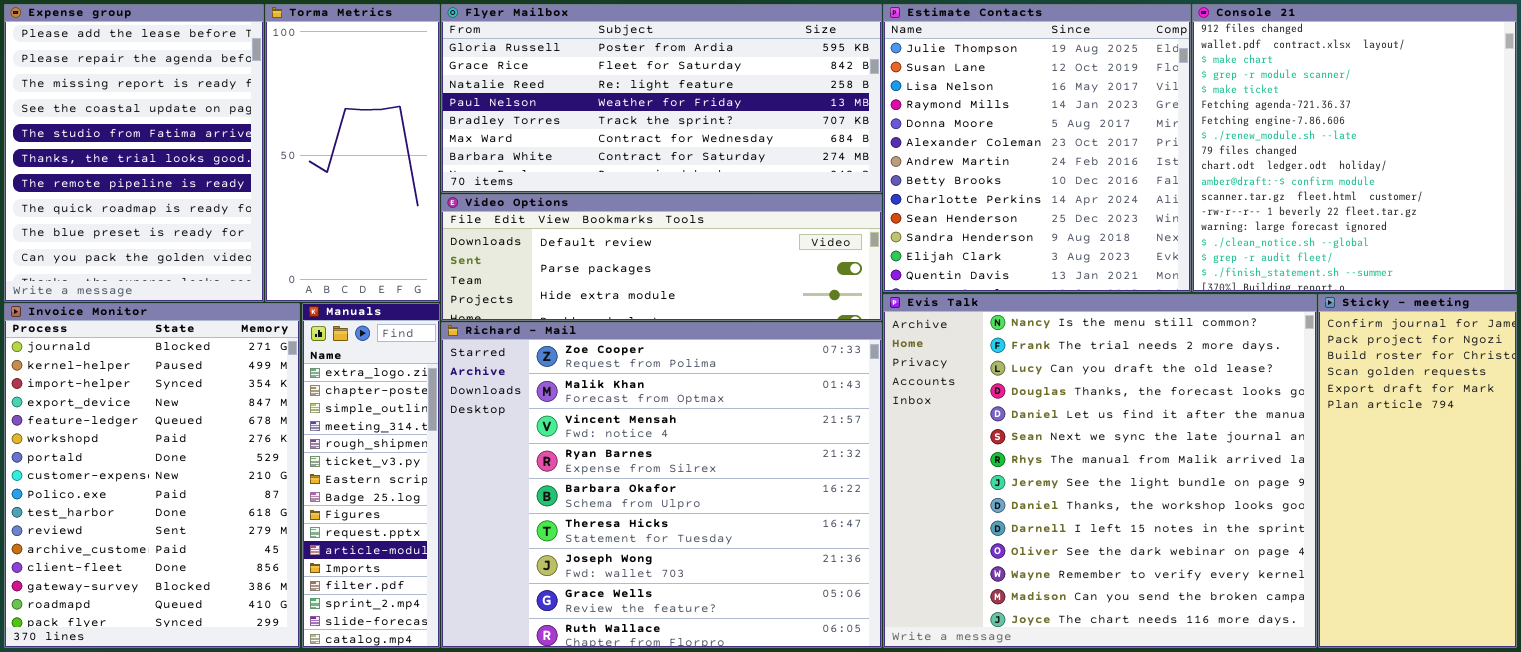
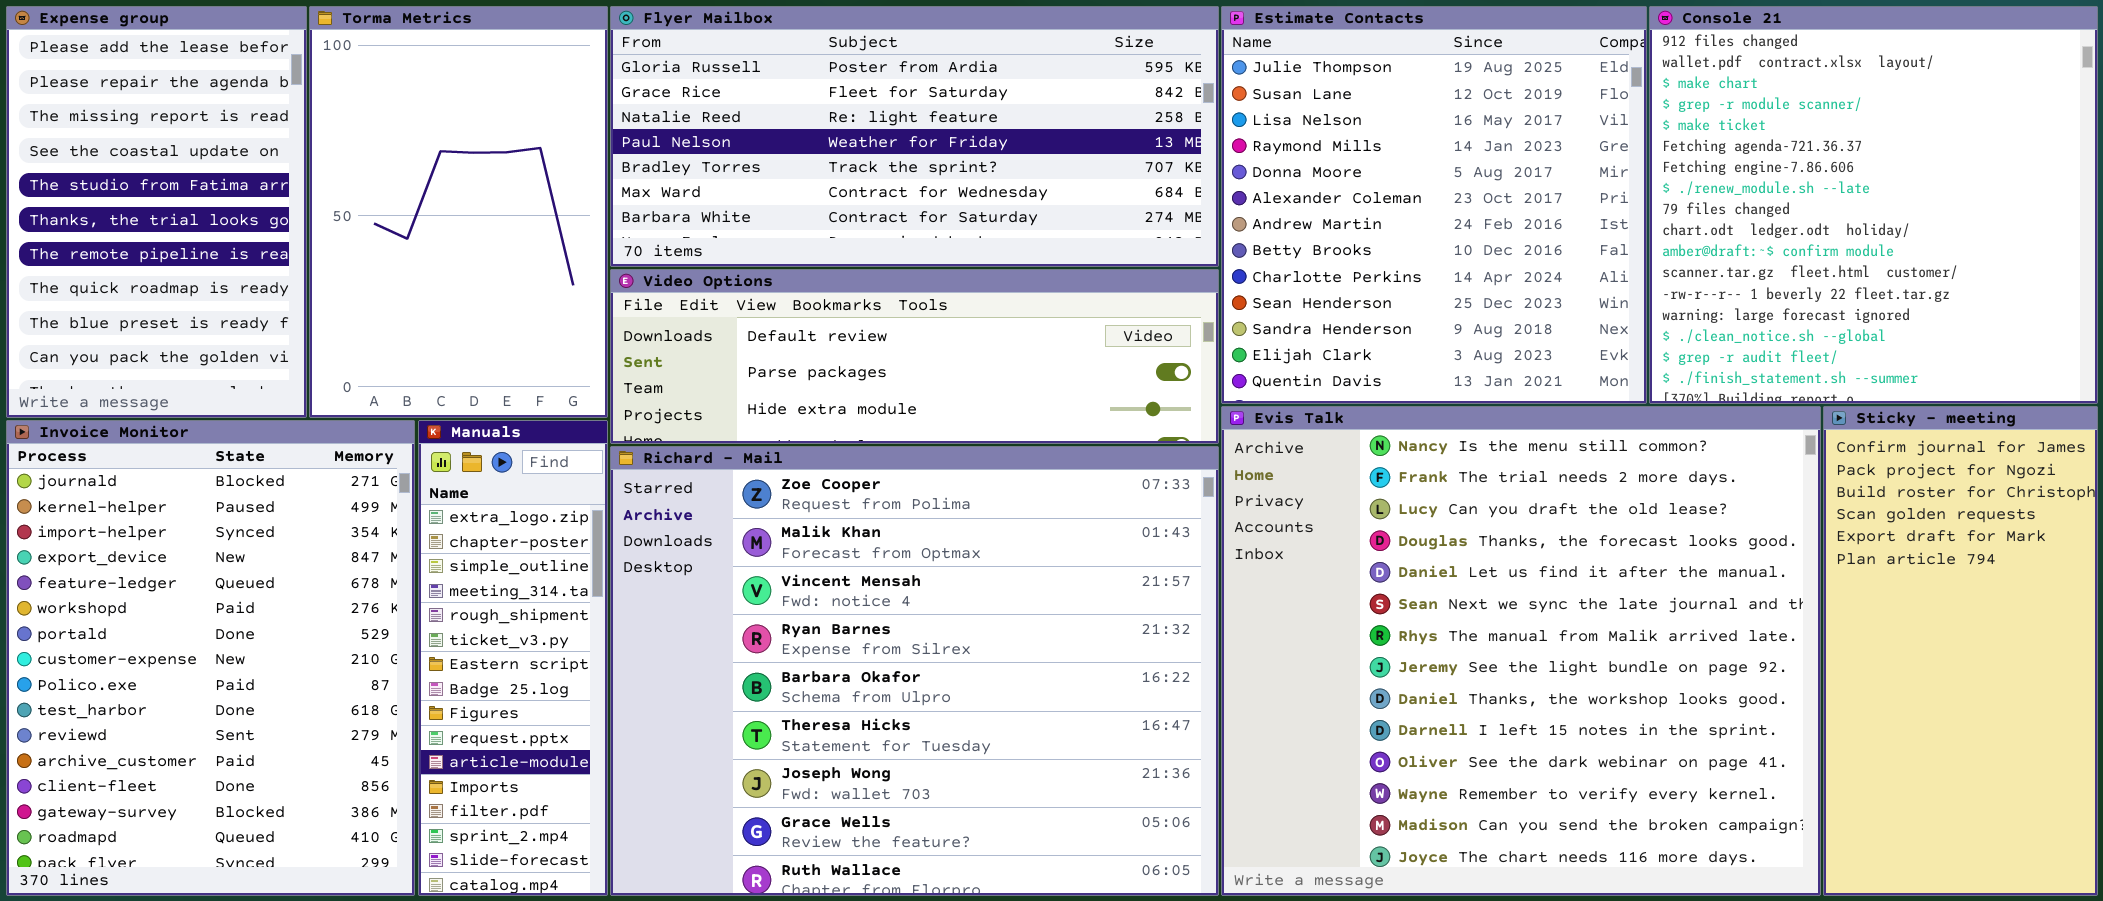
Expense group: [4,4,264,302] -> [6,6,307,418], resized
Torma Metrics: [265,4,440,302] -> [309,6,608,418], resized

